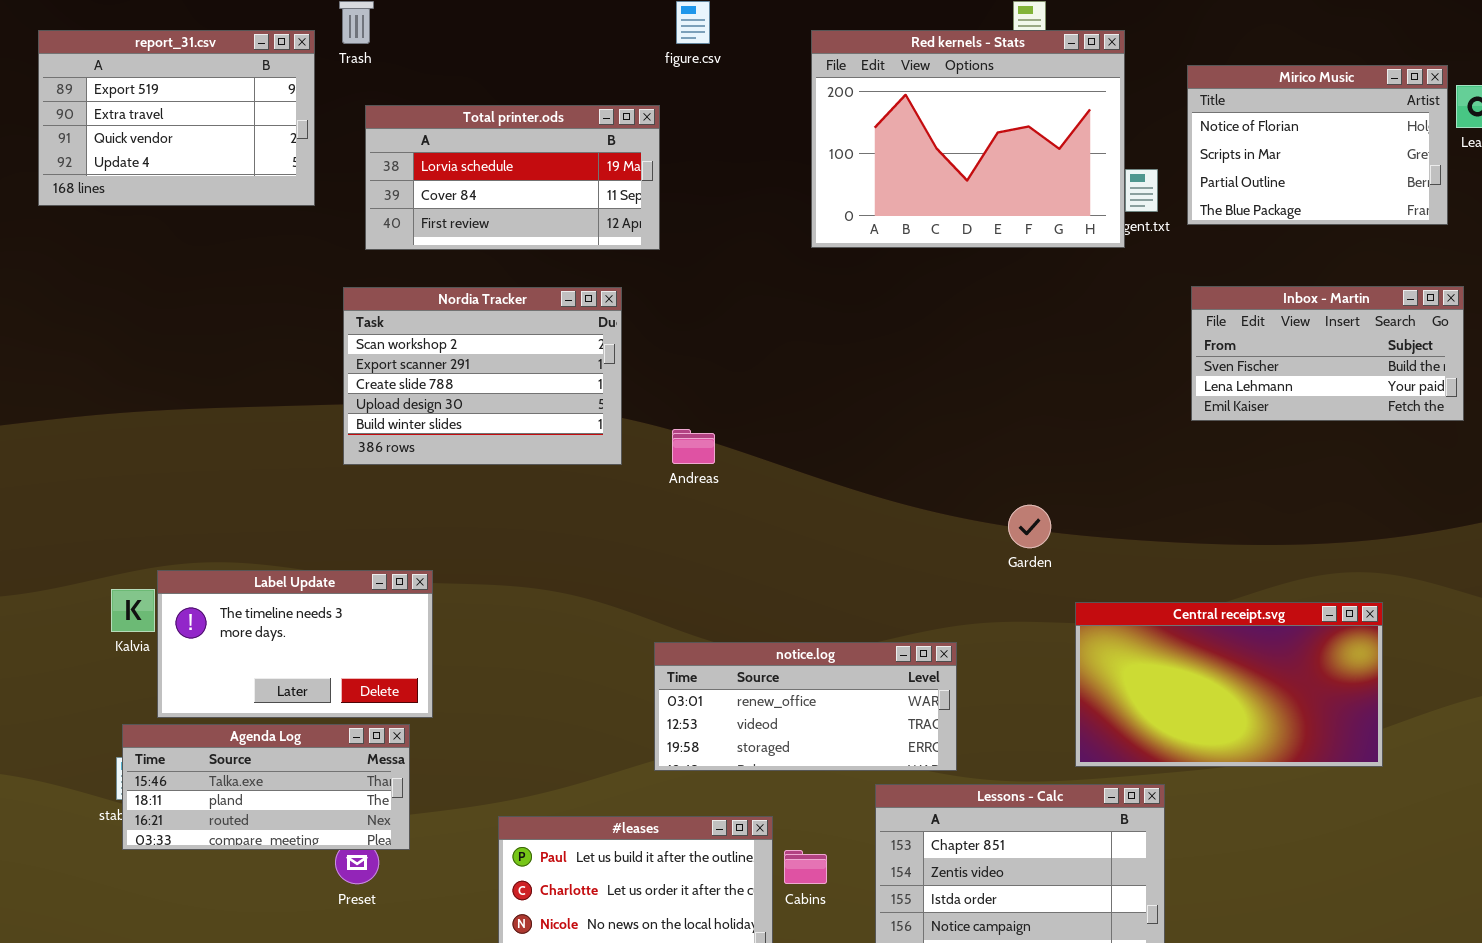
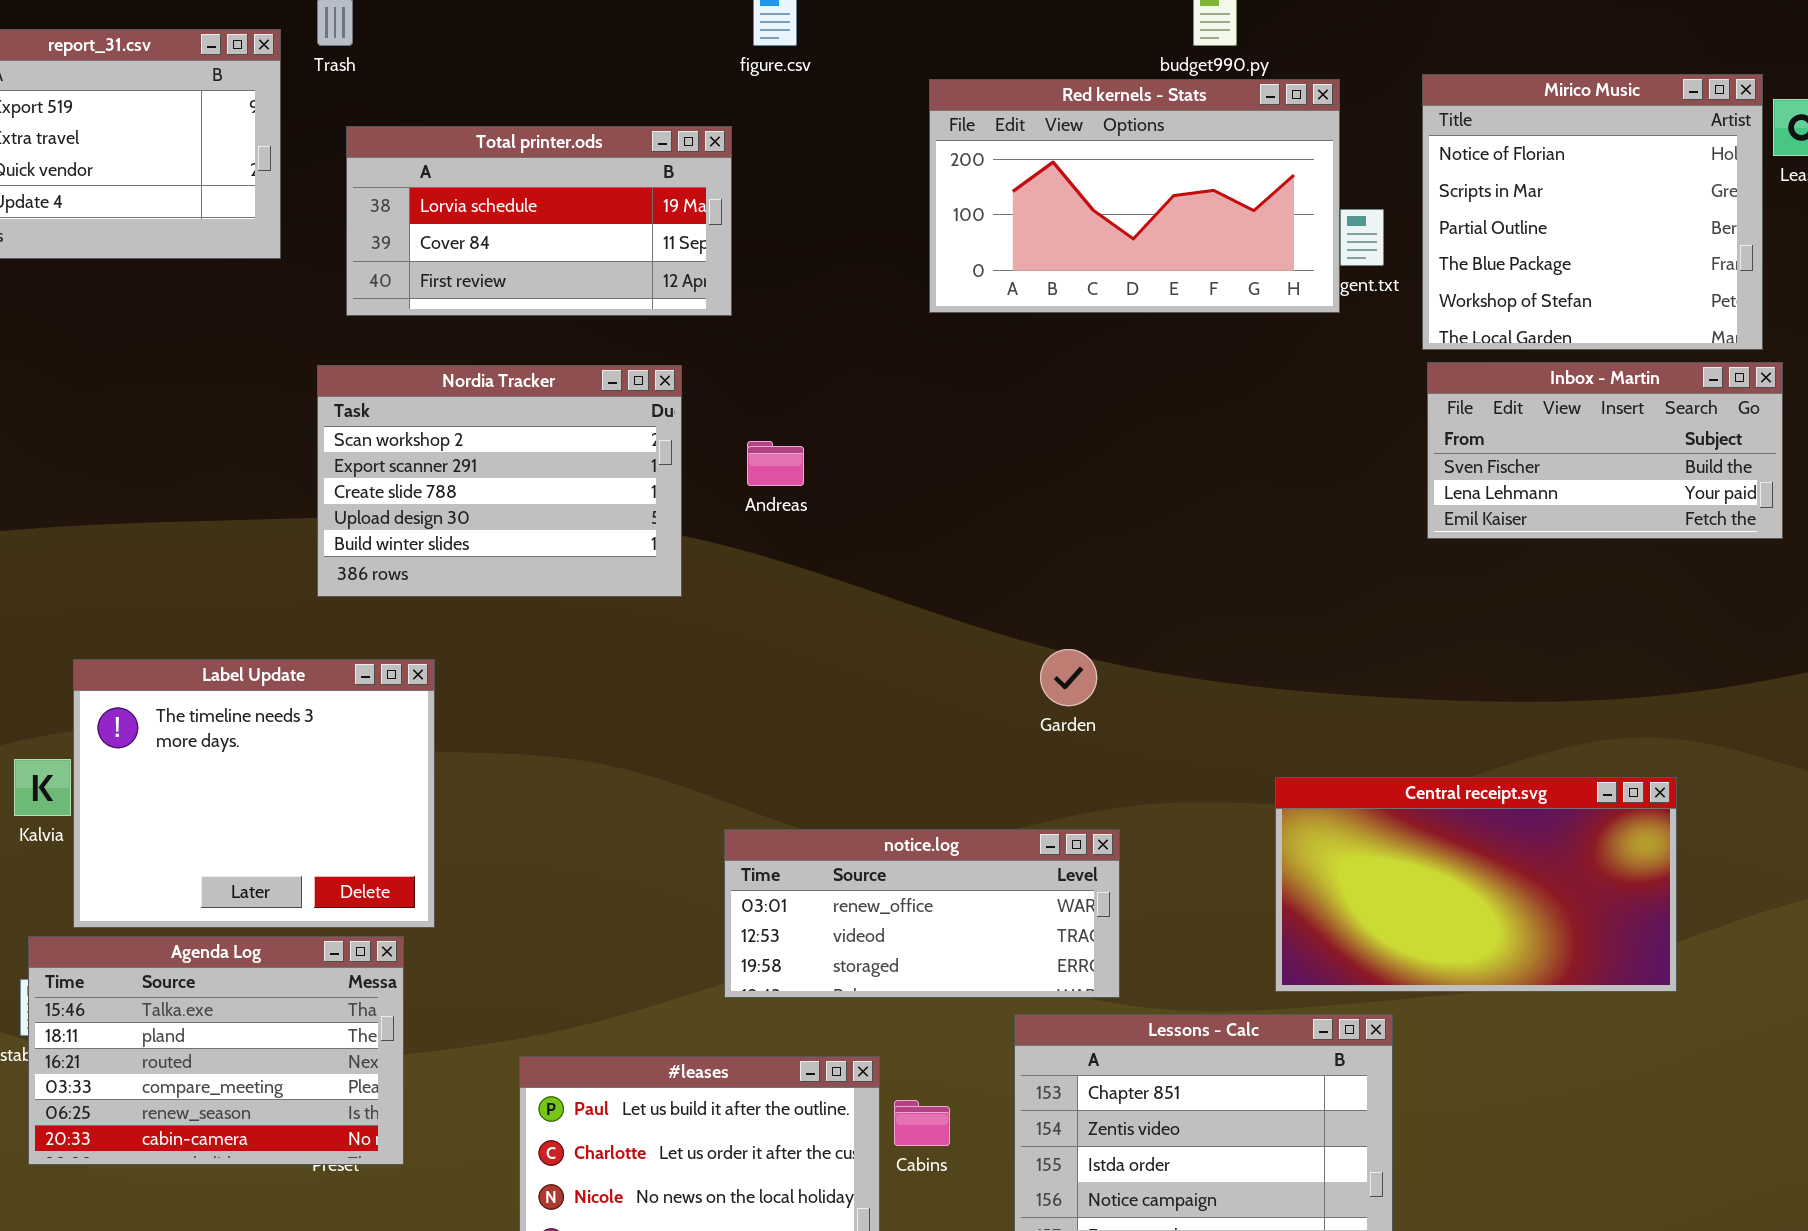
Red kernels - Stats: [811,30,1125,248] -> [929,79,1340,313], resized
Mirico Music: [1187,65,1448,225] -> [1422,74,1763,350], resized
Andreas: [672,429,715,464] -> [747,441,804,486], moved
Garden: [1008,505,1051,548] -> [1040,649,1097,706], moved
Label Update: [157,570,433,718] -> [73,659,435,928], resized
Agenda Log: [122,724,410,850] -> [28,936,404,1165], resized

